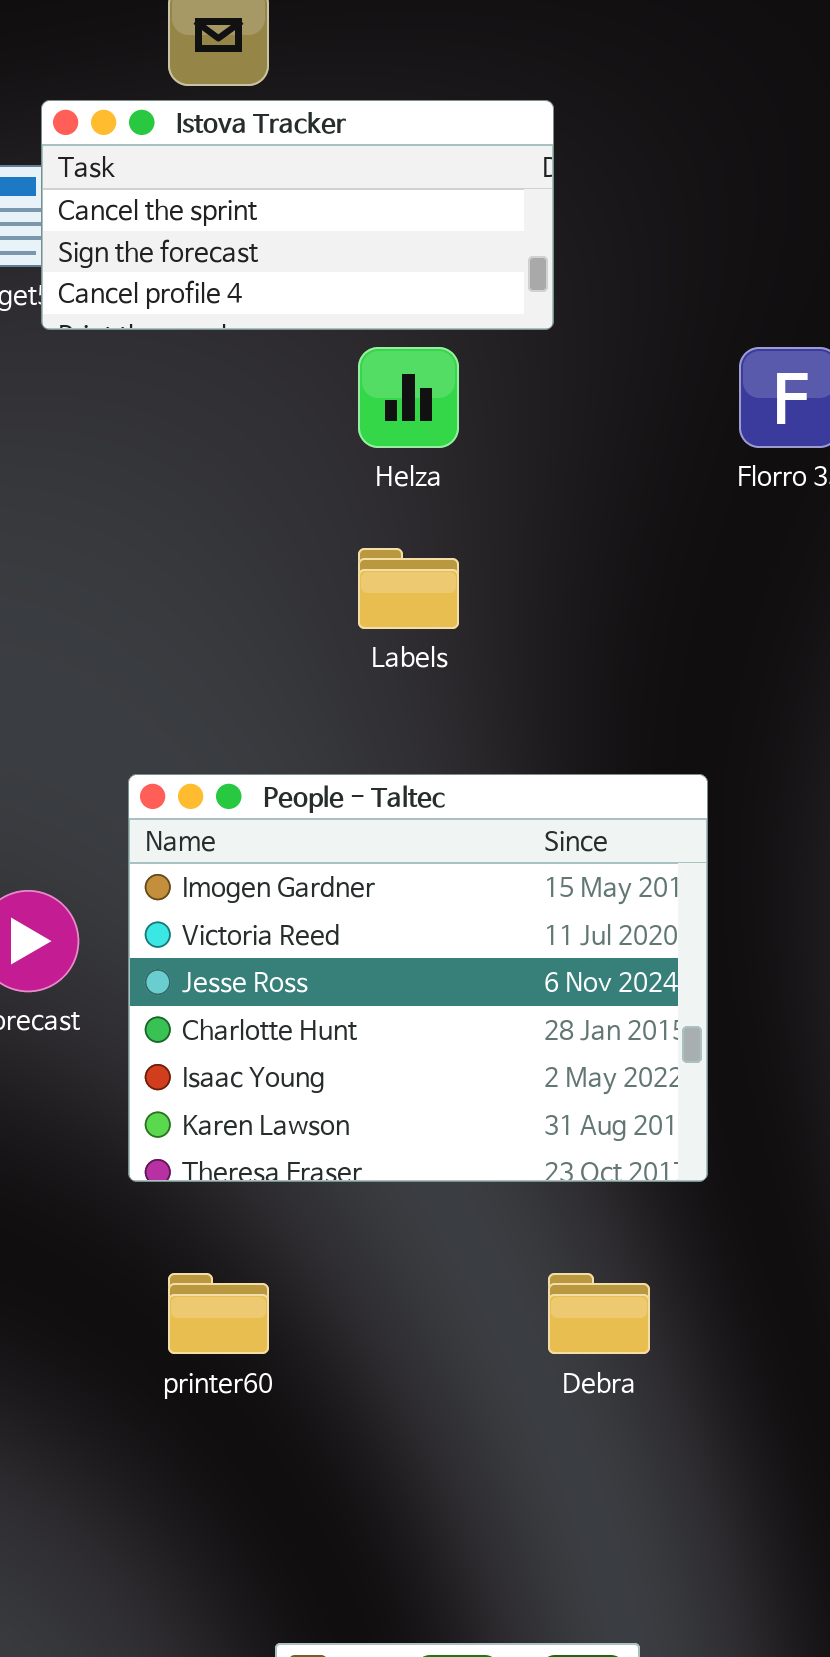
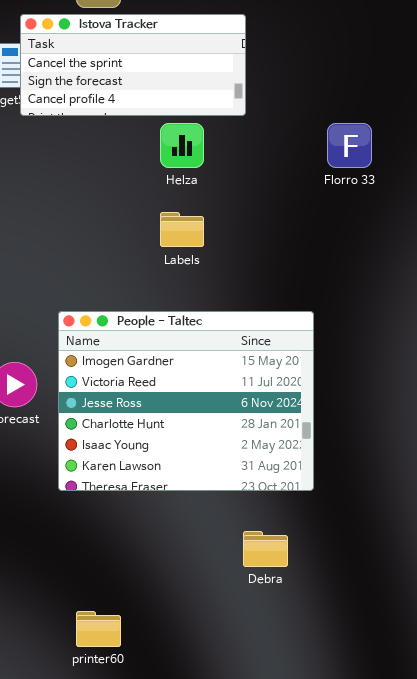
printer60: [168,1273,269,1354] -> [76,611,121,647], moved

